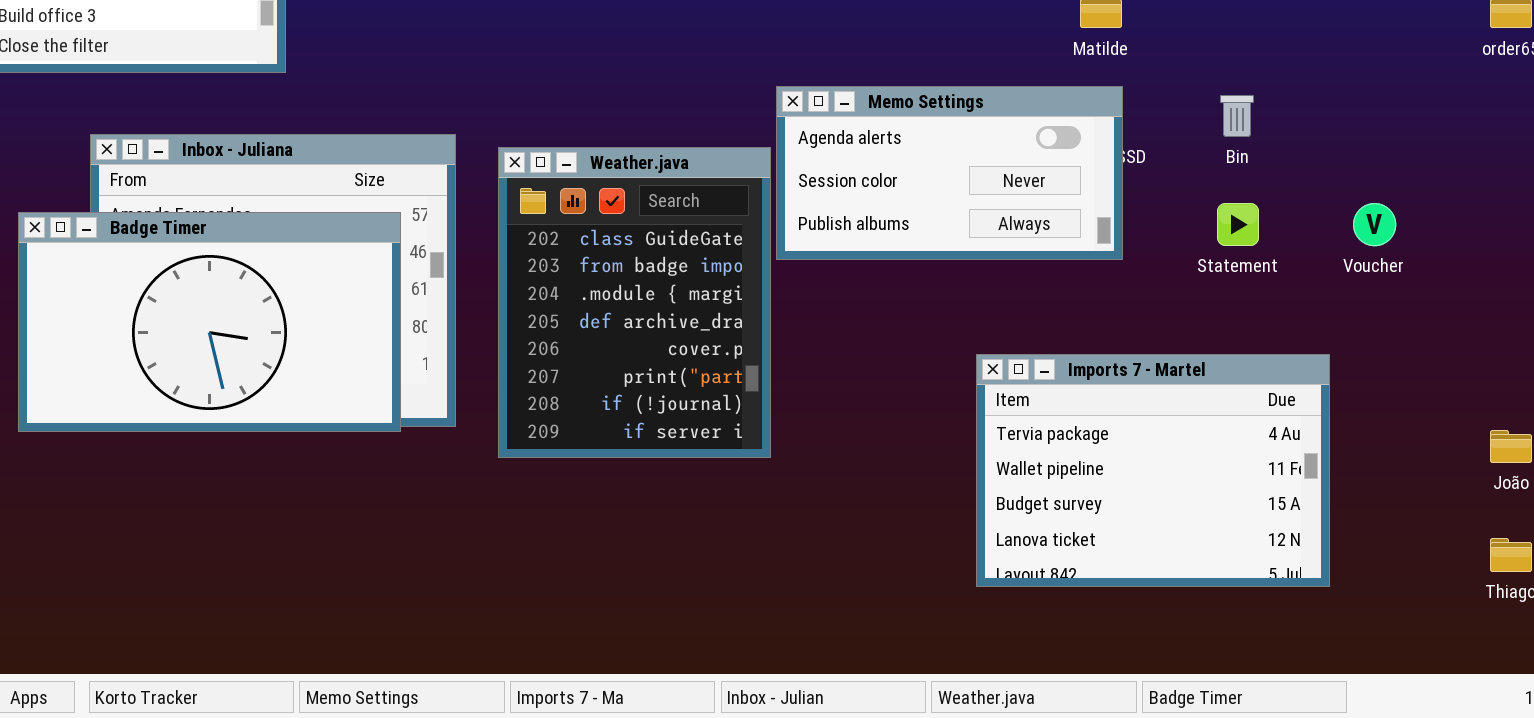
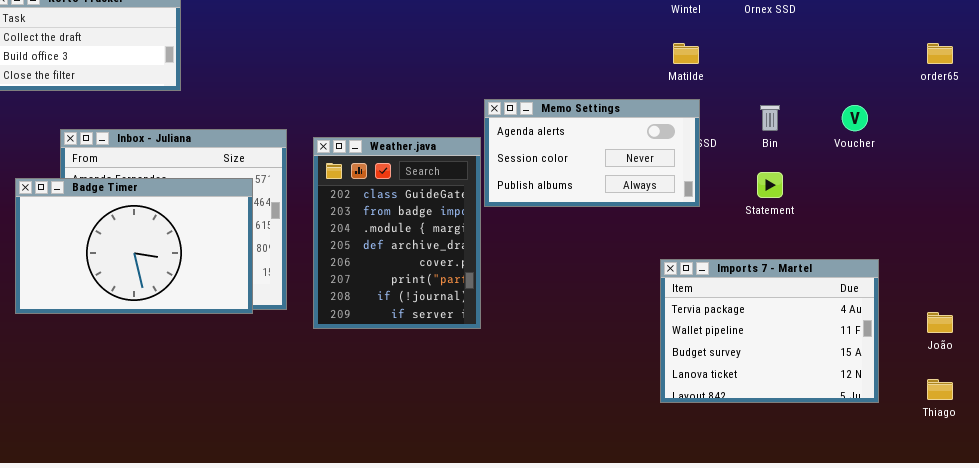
Voucher: [1353,203,1396,246] -> [842,105,868,131], moved
Imports 7 - Martel: [976,354,1330,587] -> [660,259,879,403], moved

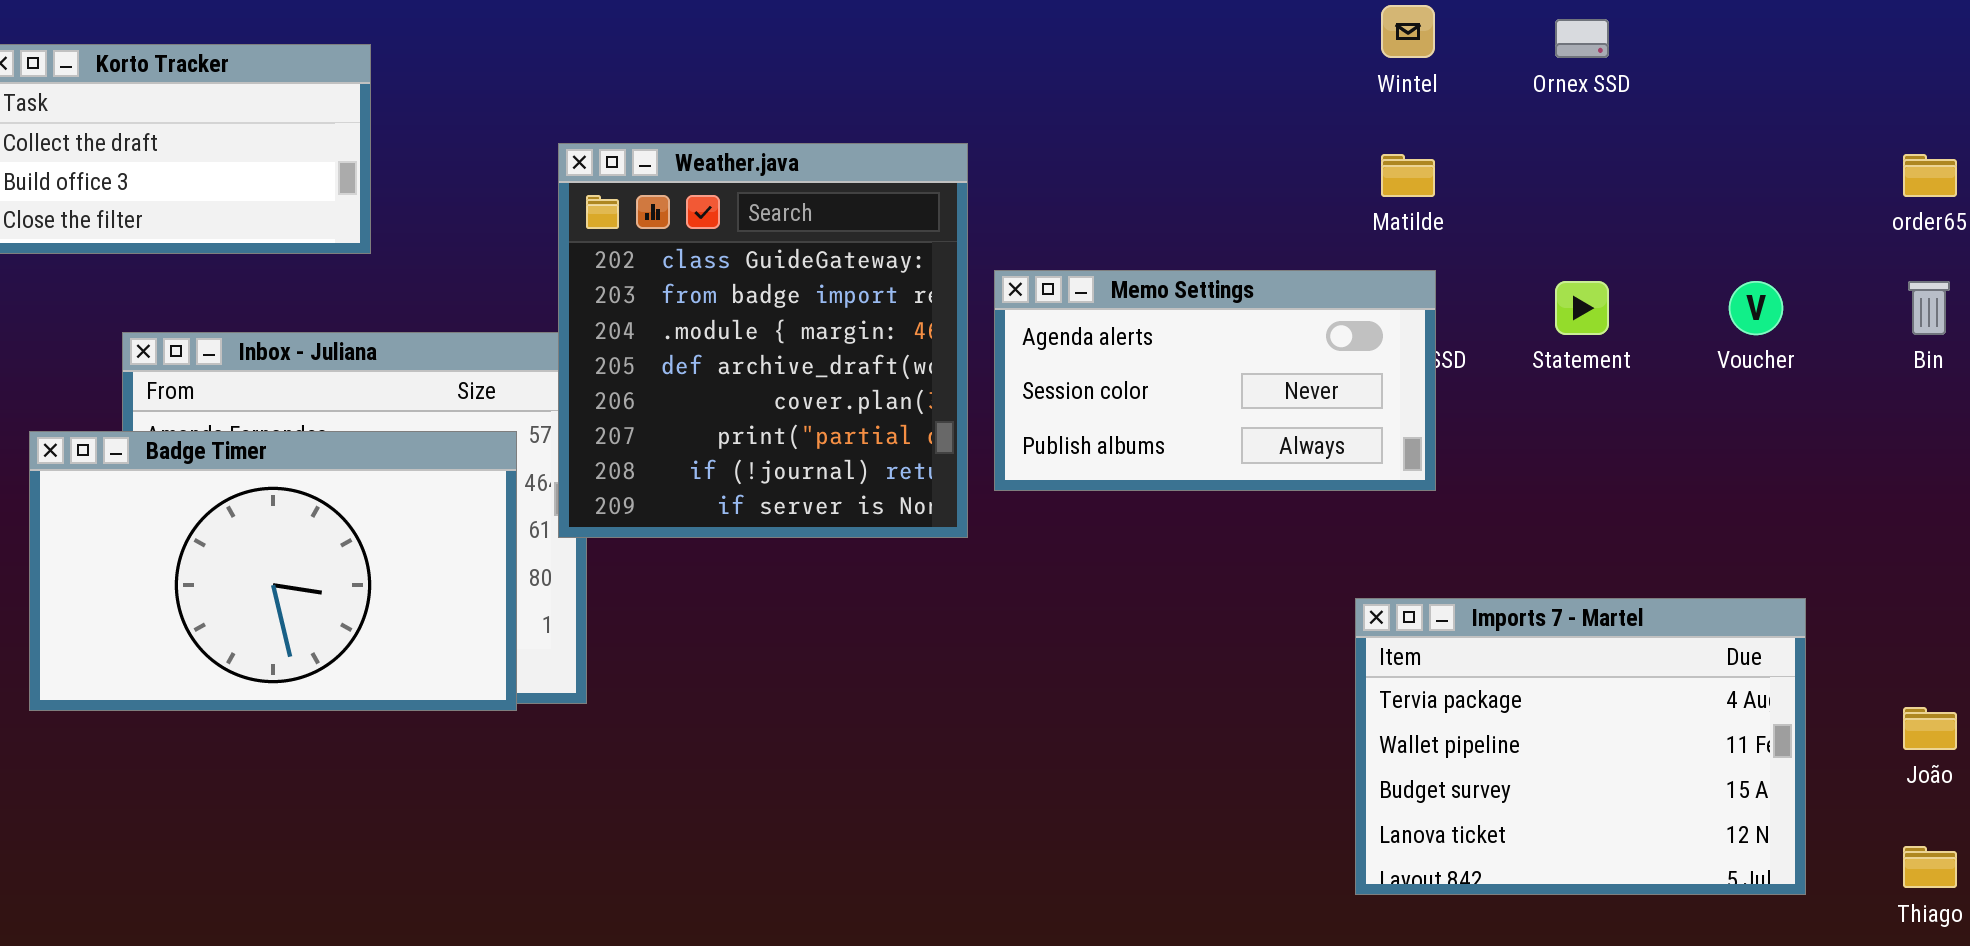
Bin: [760,105,780,131] -> [1908,281,1950,335], moved
Weather.java: [313,137,481,329] -> [558,143,968,538], moved, resized
Statement: [757,172,783,198] -> [1555,281,1609,335], moved

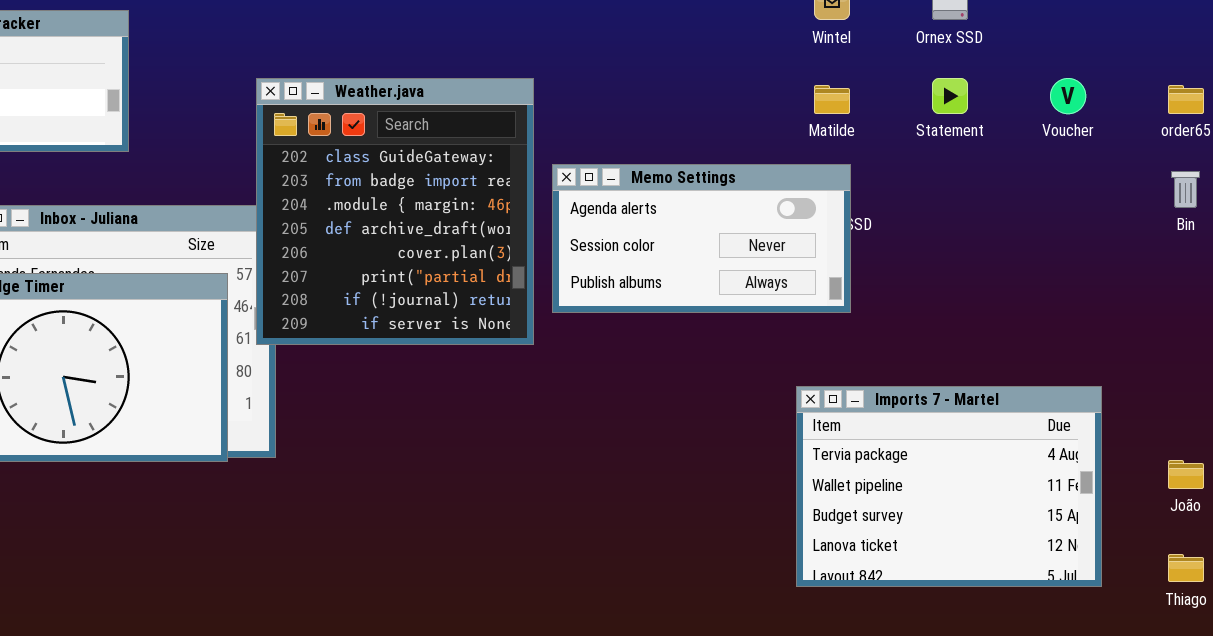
Statement: [1555,281,1609,335] -> [932,78,968,114], moved
Voucher: [1729,281,1783,335] -> [1050,78,1086,114], moved

